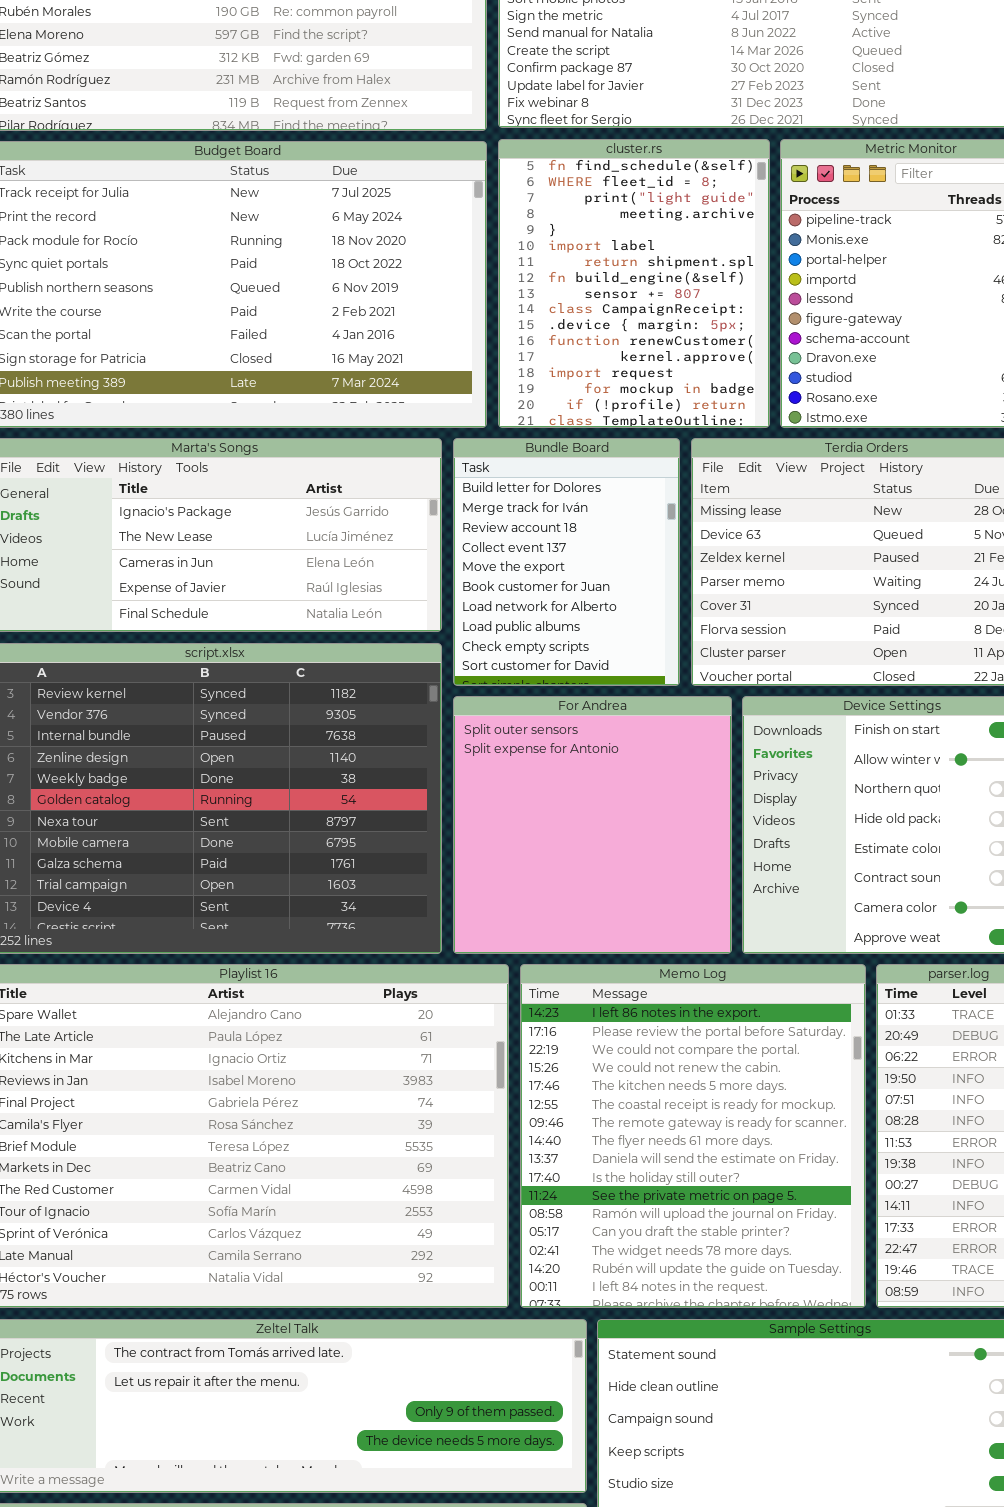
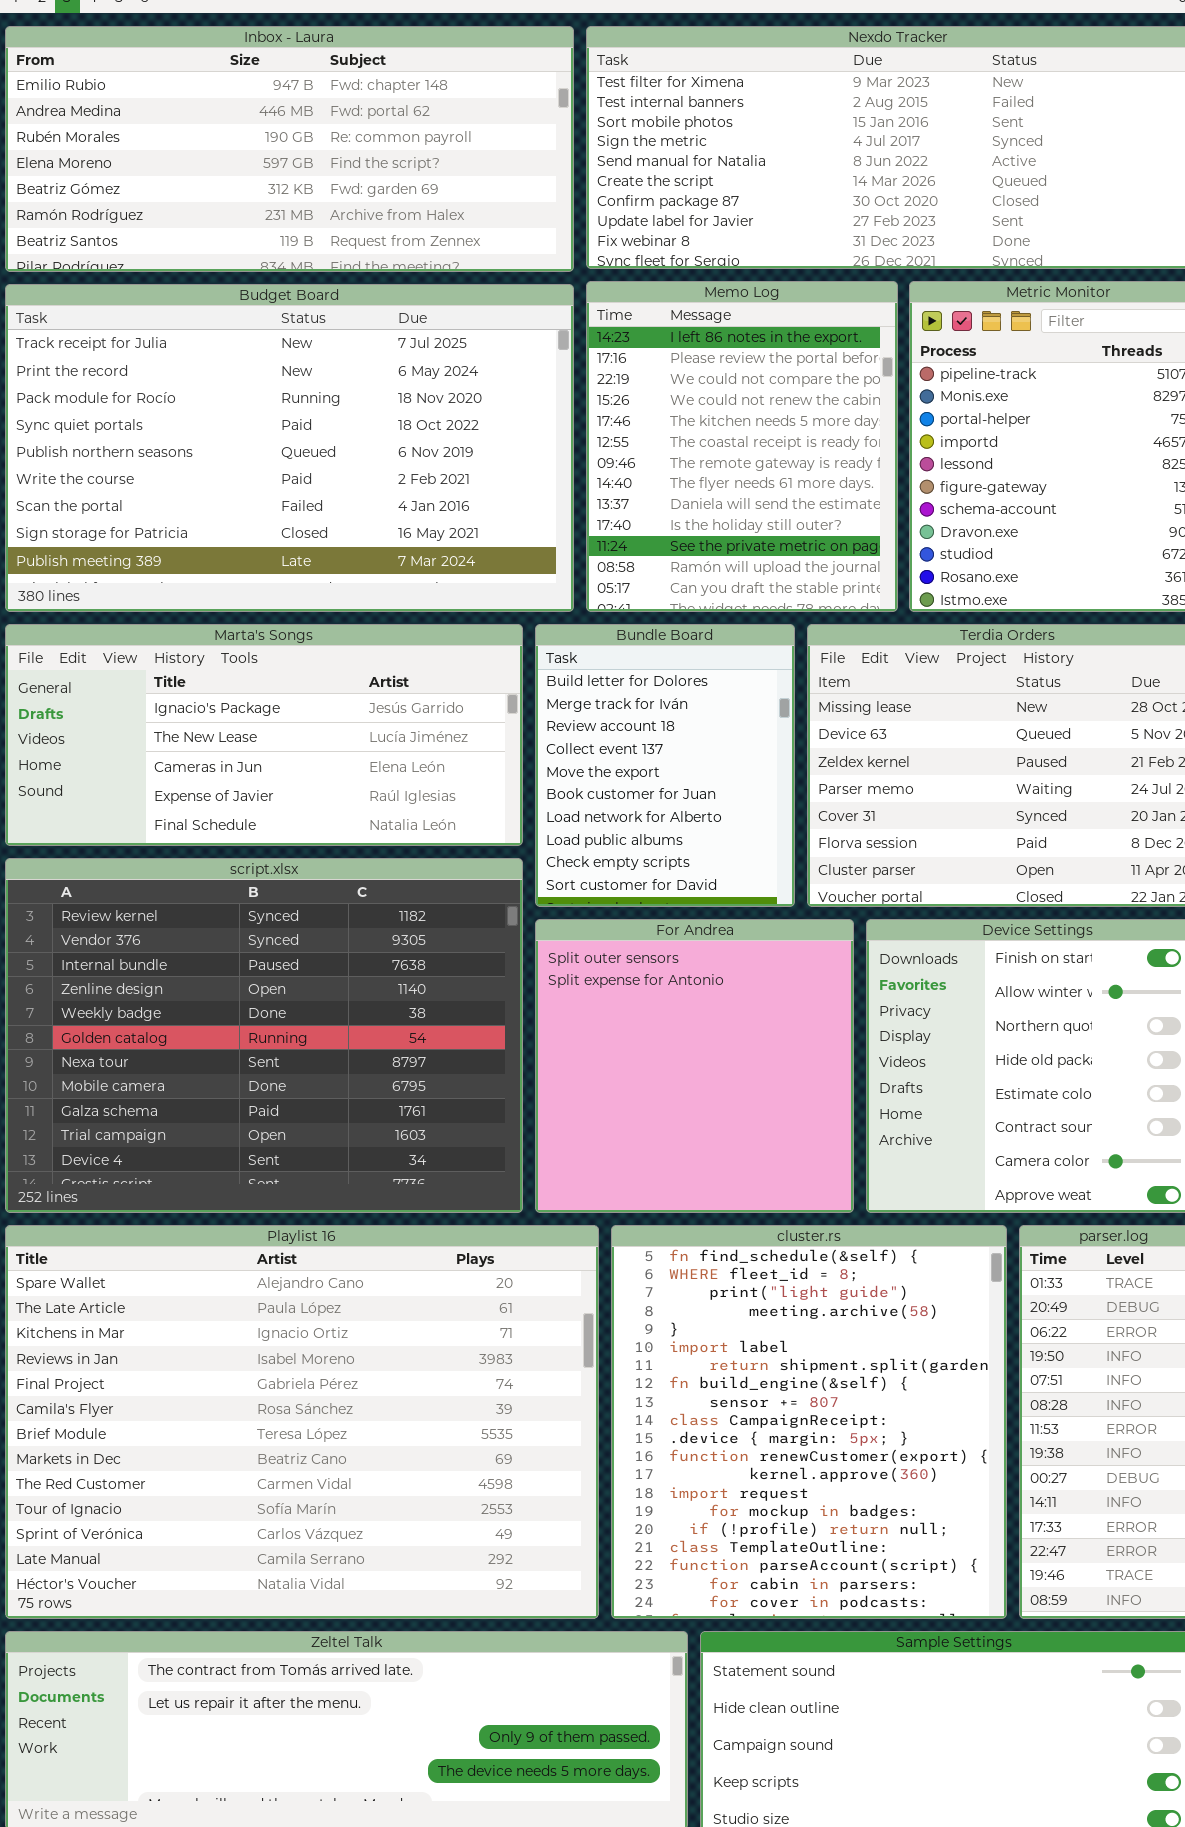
cluster.rs: [498,139,770,428] -> [611,1225,1007,1619], moved, resized
Memo Log: [520,964,866,1308] -> [586,281,898,612], moved, resized

